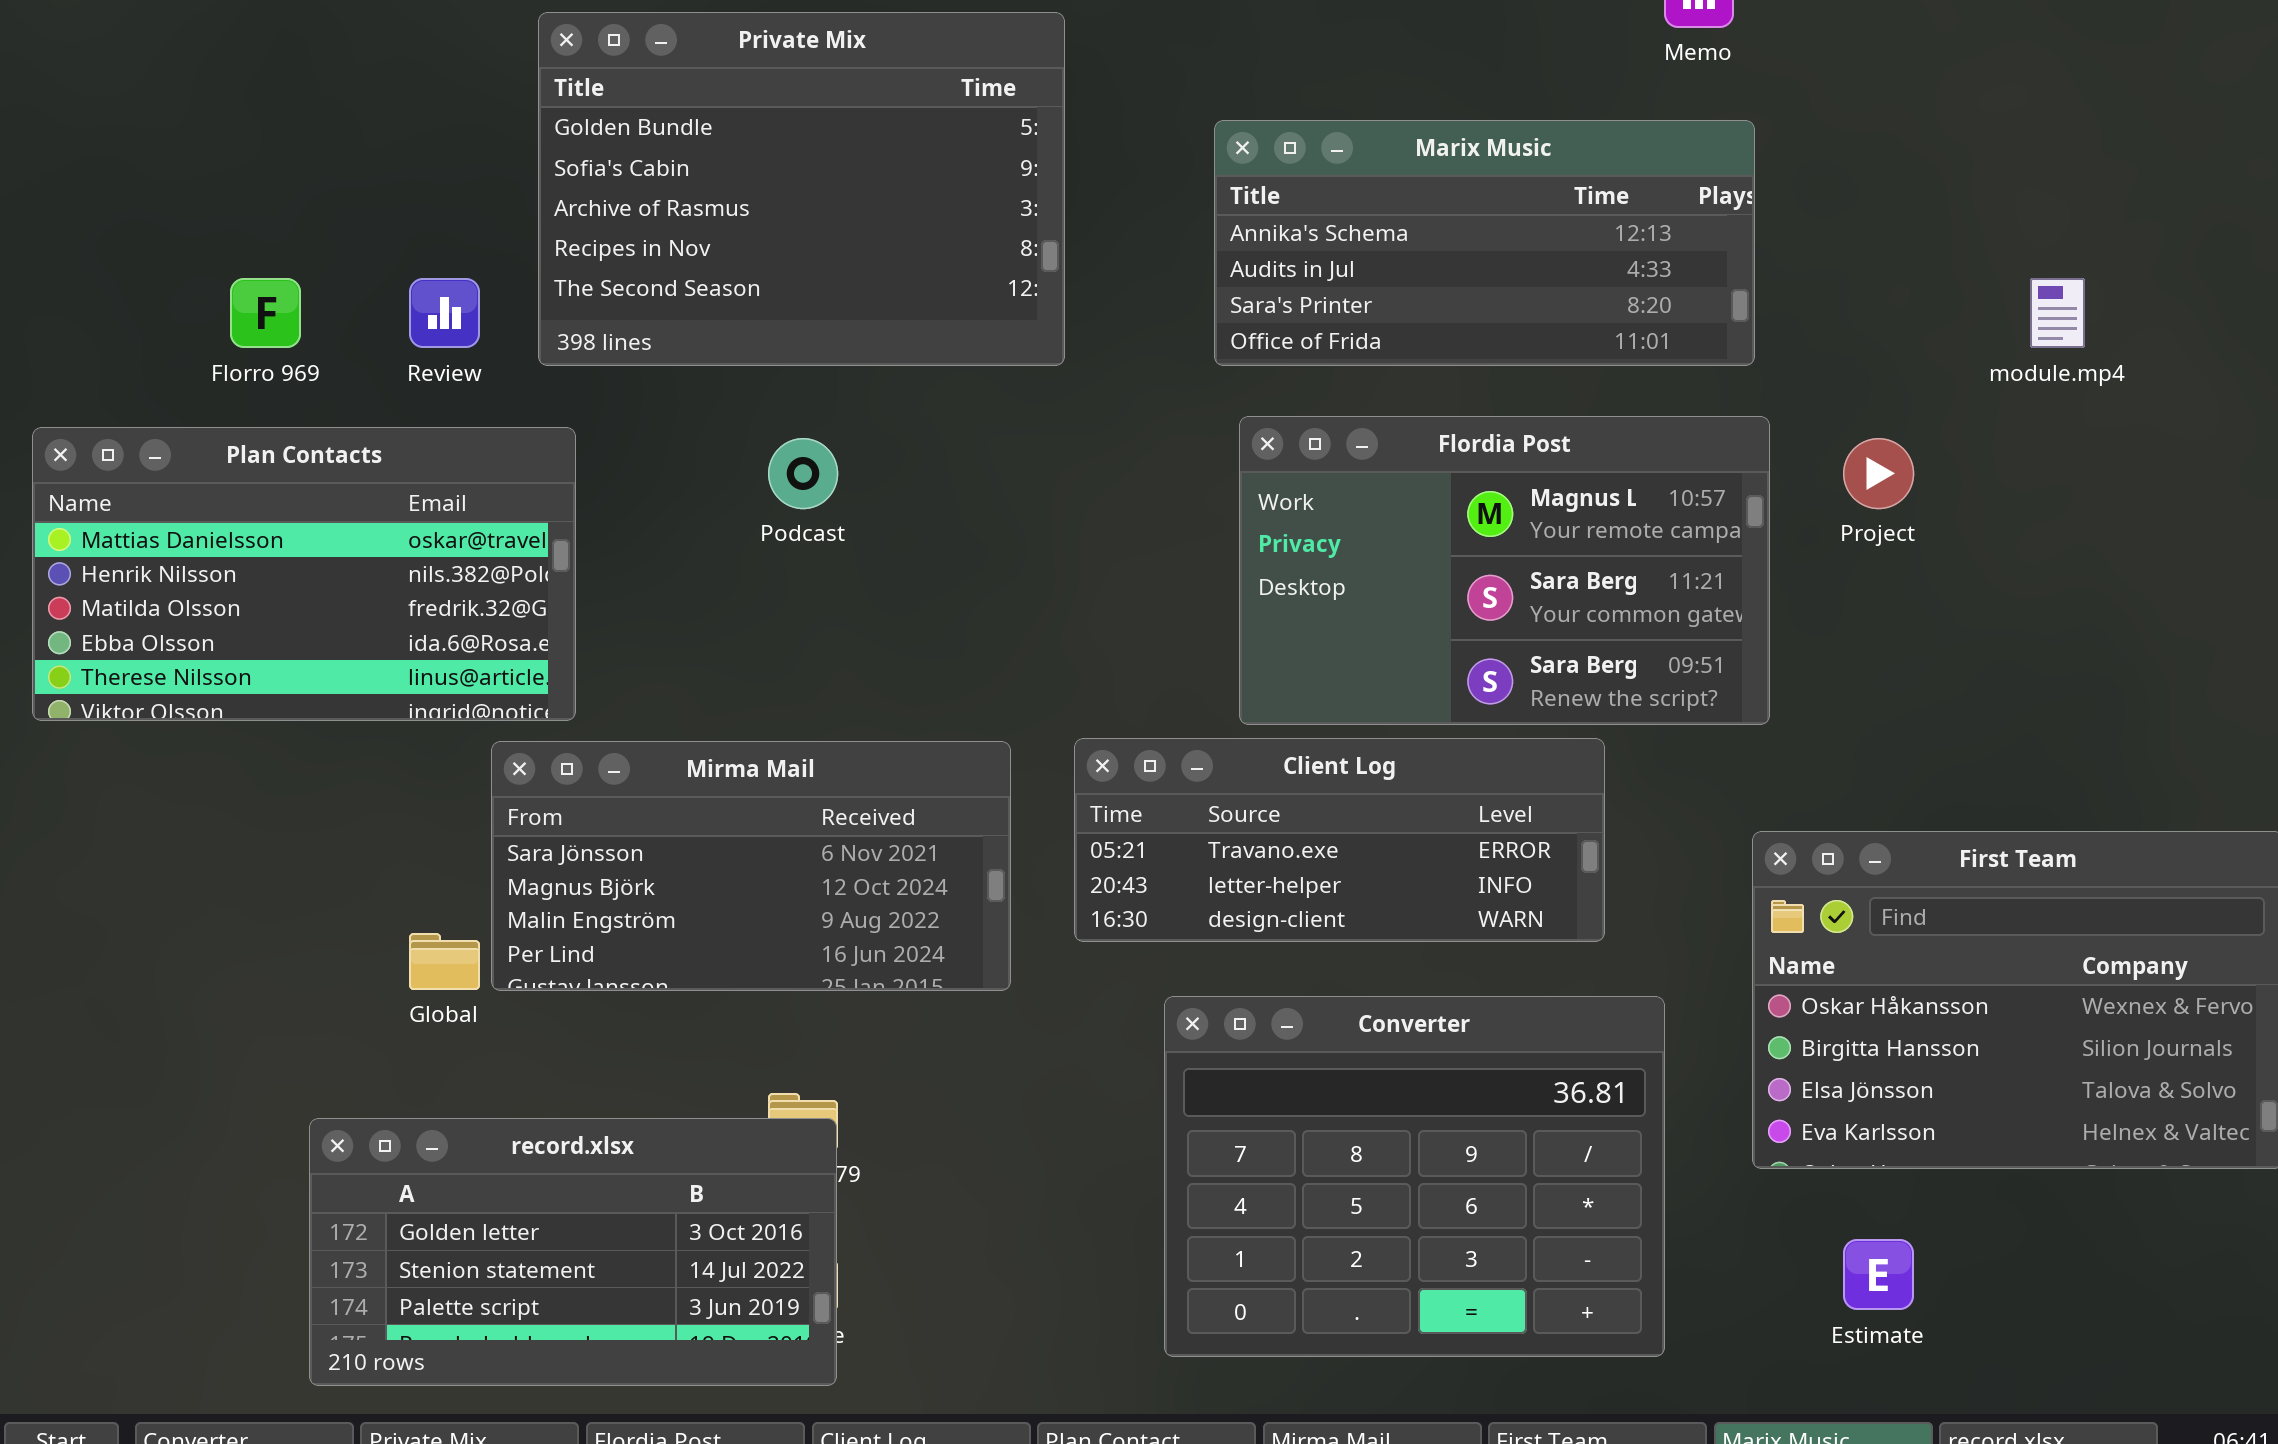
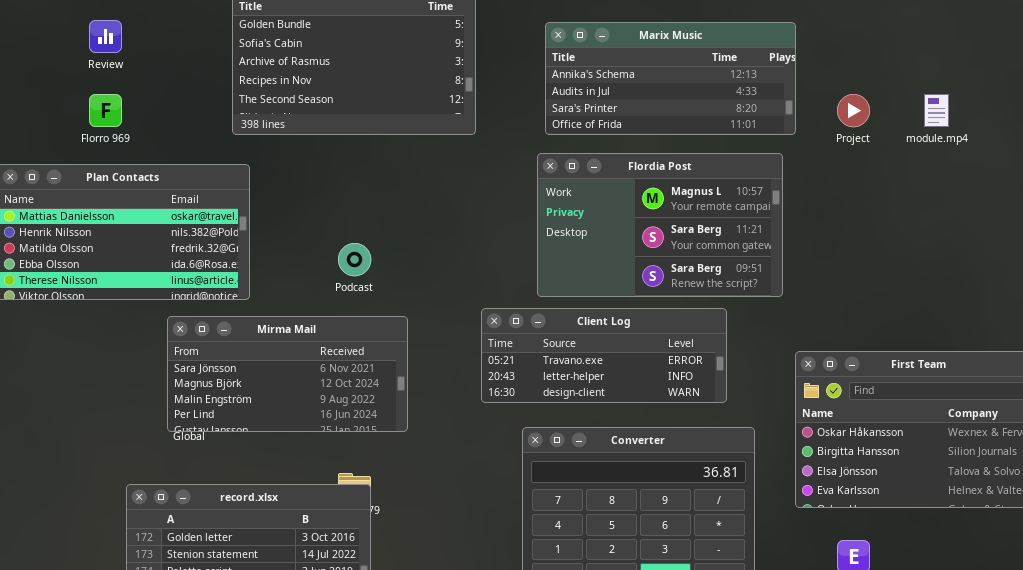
Review: [409,278,480,348] -> [89,20,122,53], moved
Flordia Post: [1239,416,1770,725] -> [537,153,783,297], moved
Podcast: [768,438,838,509] -> [338,243,371,276], moved
Project: [1843,438,1914,509] -> [837,94,870,127], moved
Mirma Mail: [491,741,1011,991] -> [167,316,408,432], moved

